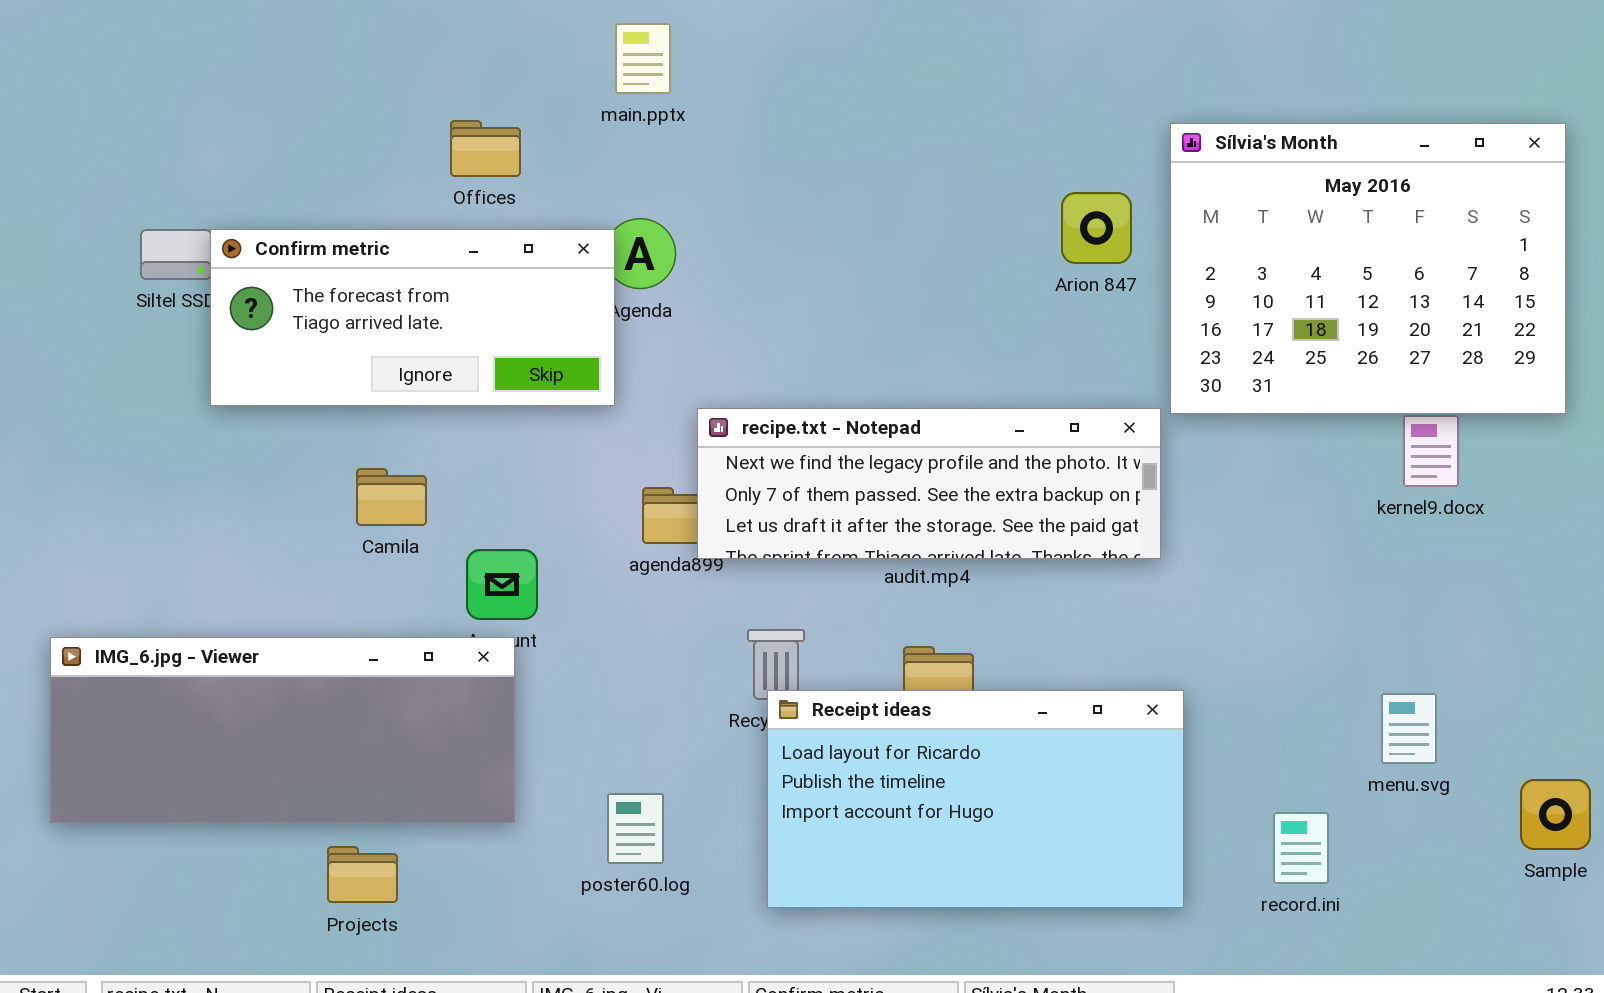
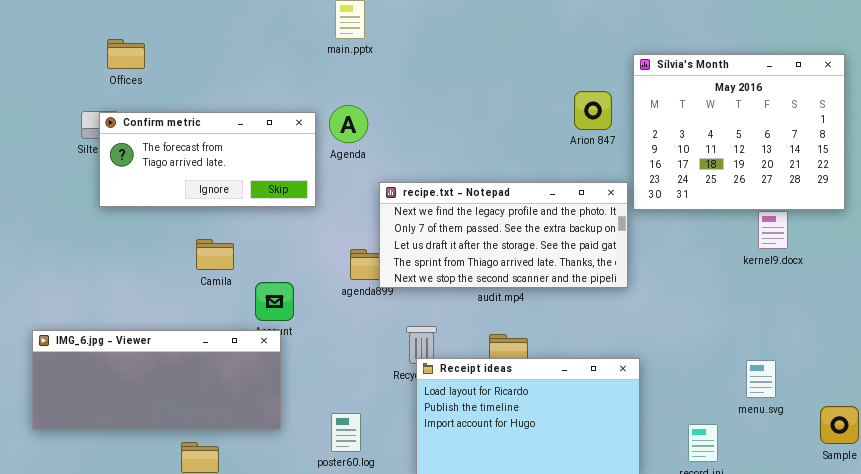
Offices: [450,120,521,177] -> [107,39,145,69], moved
Confirm metric: [210,229,615,406] -> [99,112,316,207], moved
recipe.txt - Notepad: [697,408,1161,559] -> [379,182,628,288], resized

